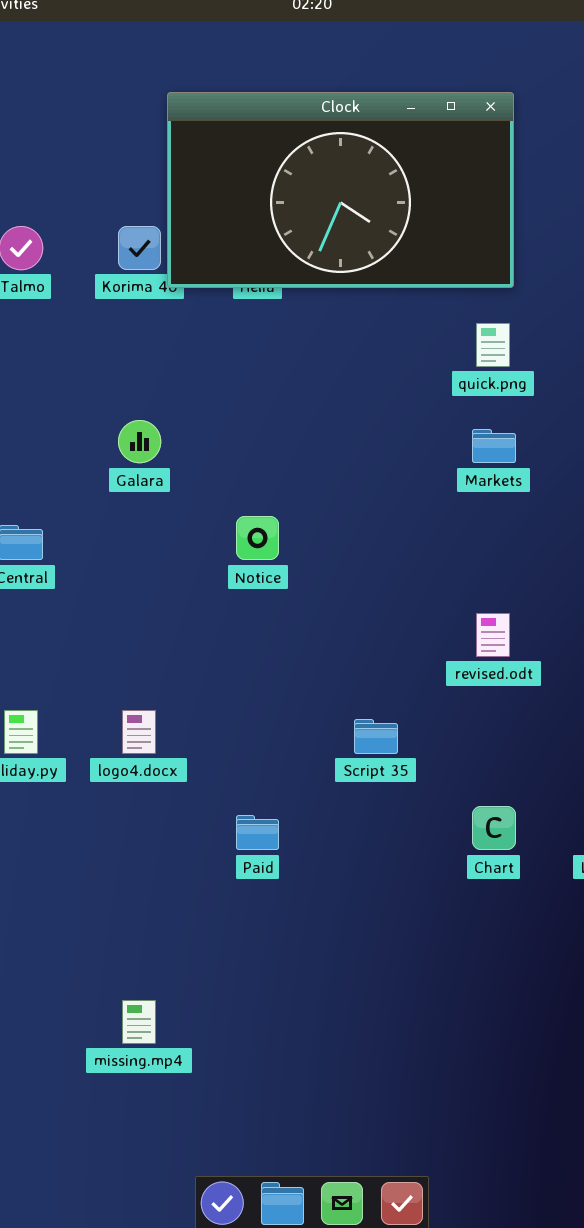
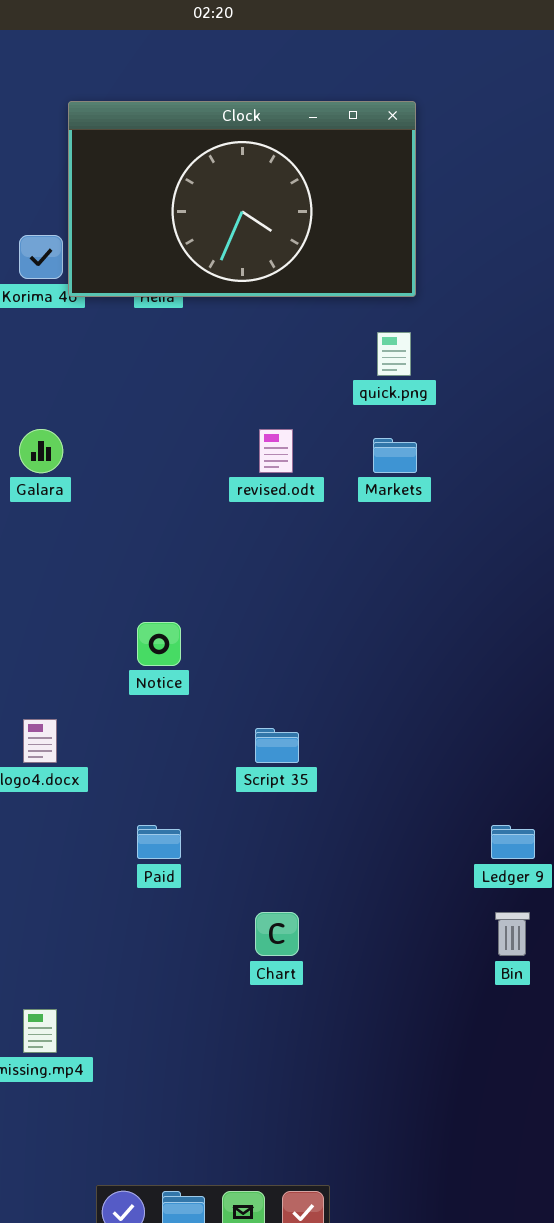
Notice: [236,516,279,560] -> [137,622,181,666], moved
revised.odt: [476,613,510,657] -> [259,429,293,473], moved
Chart: [472,806,516,850] -> [255,912,299,956], moved

